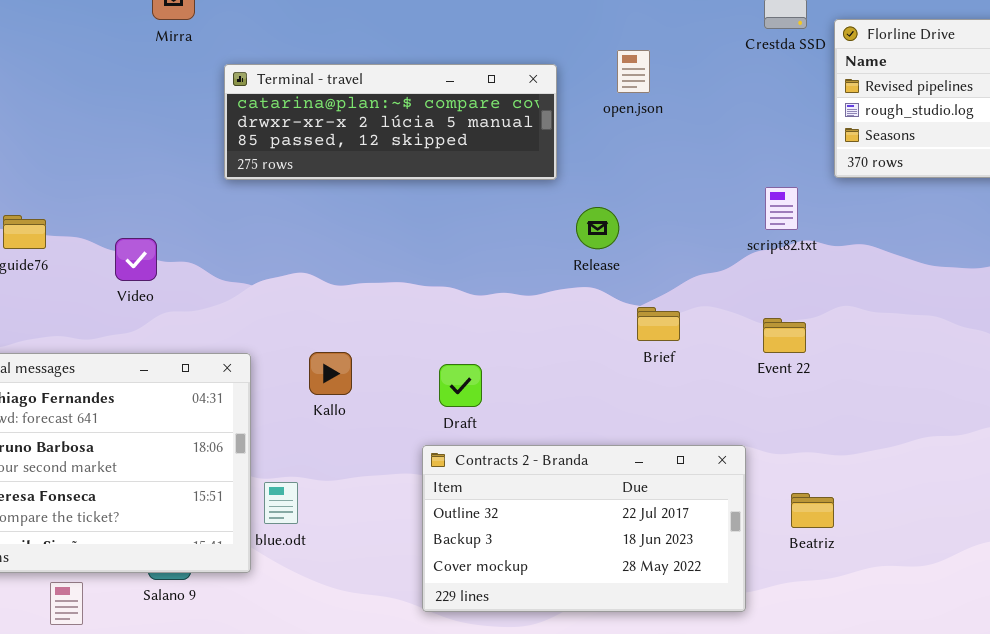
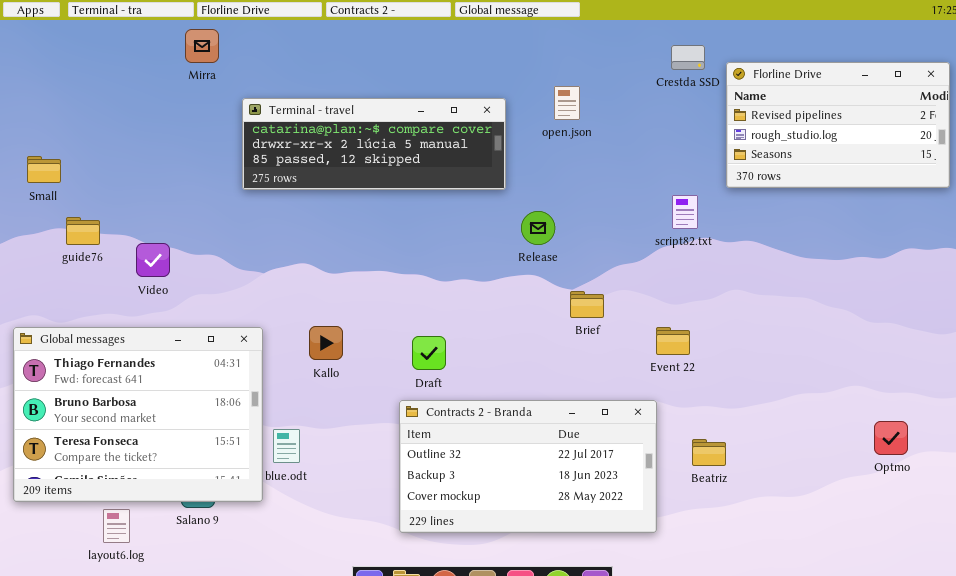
Video: [115,238,157,281] -> [136,243,170,277], moved
Event 22: [763,318,806,353] -> [656,327,690,355], moved

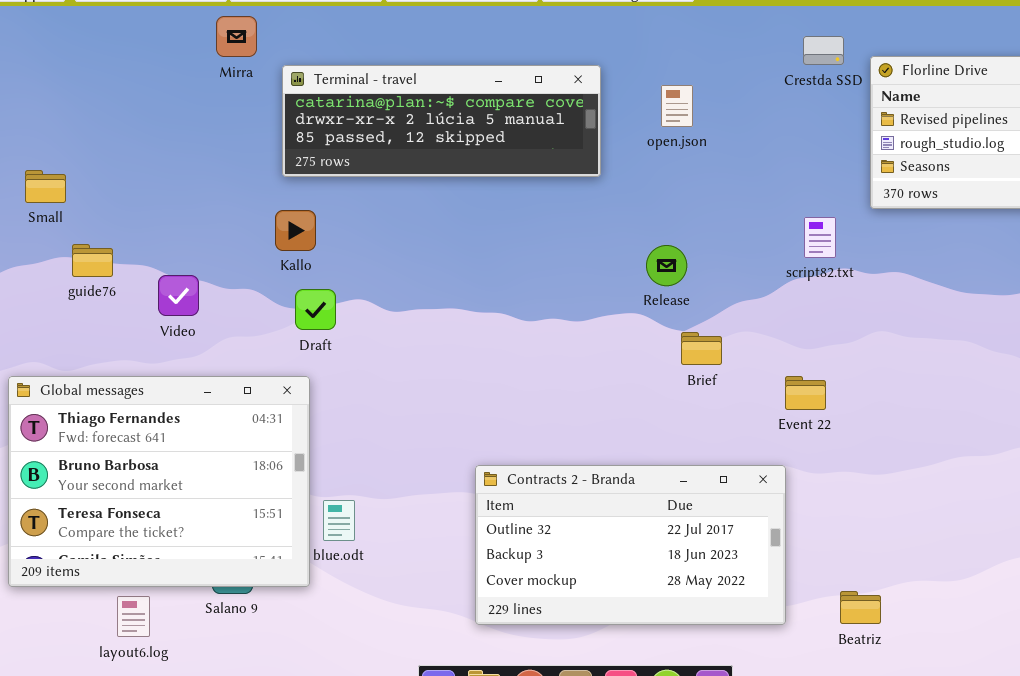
Terminal - travel: [242,98,506,190] -> [282,65,601,177], moved
Release: [521,211,555,245] -> [646,245,687,286], moved
Kallo: [309,326,343,360] -> [275,210,316,251], moved
Draft: [412,336,446,370] -> [295,289,336,330], moved
Beatriz: [692,439,726,466] -> [840,591,881,624], moved

